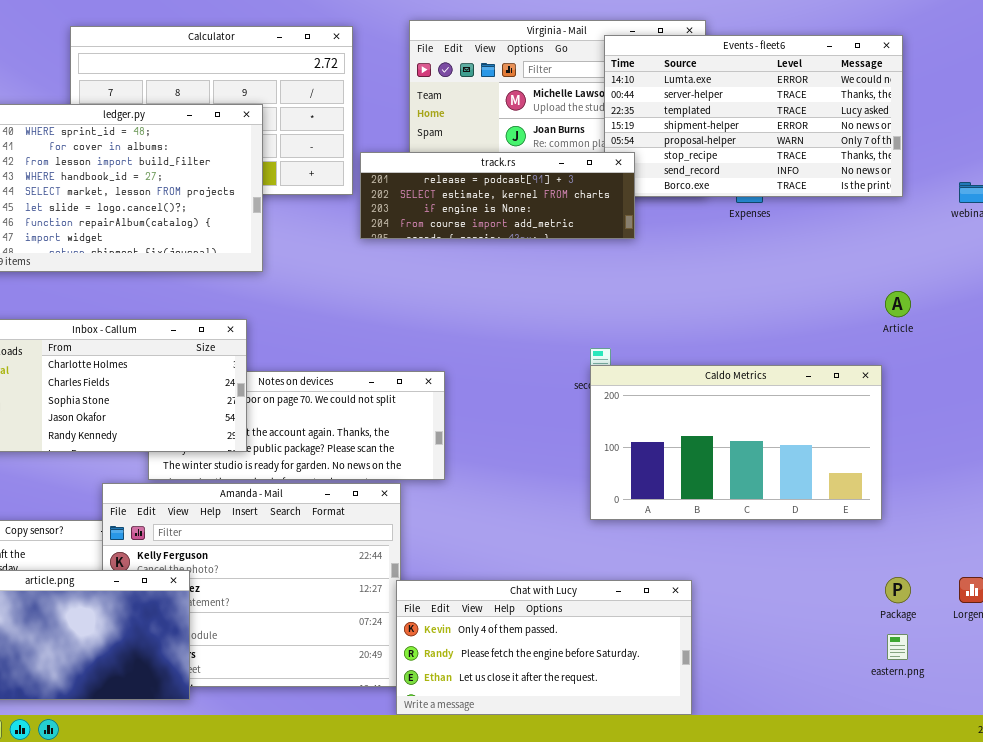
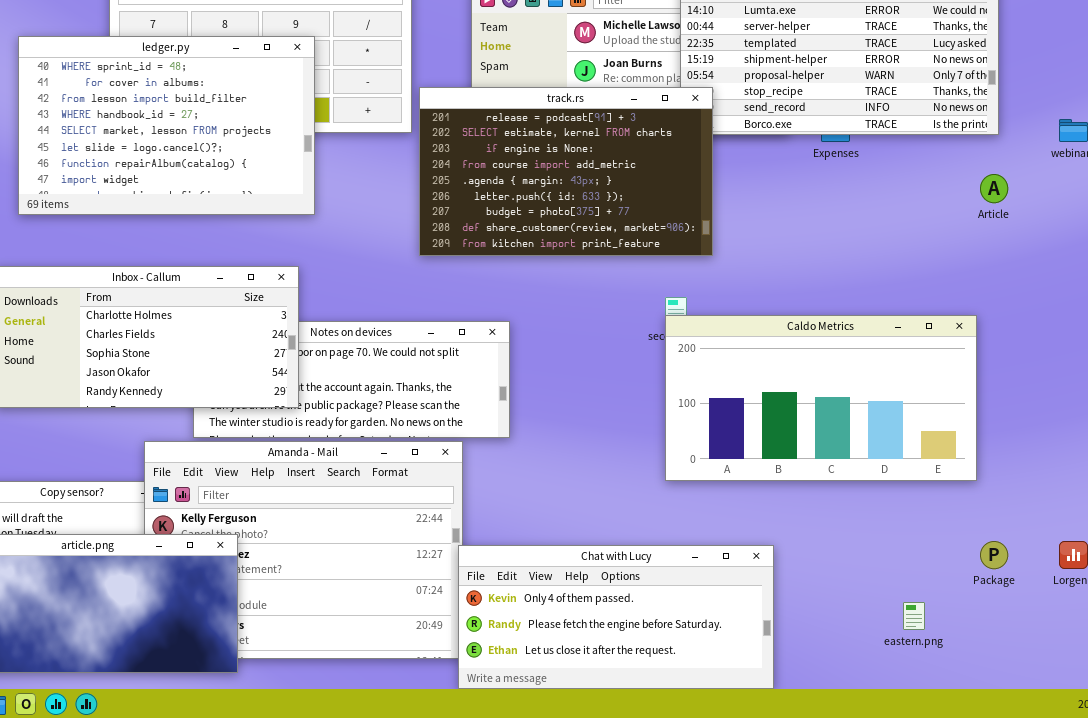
track.rs: [360,152,635,239] -> [419,87,713,256], resized
Article: [885,291,911,317] -> [980,174,1008,203], moved
eastern.png: [887,634,908,660] -> [903,602,925,630], moved

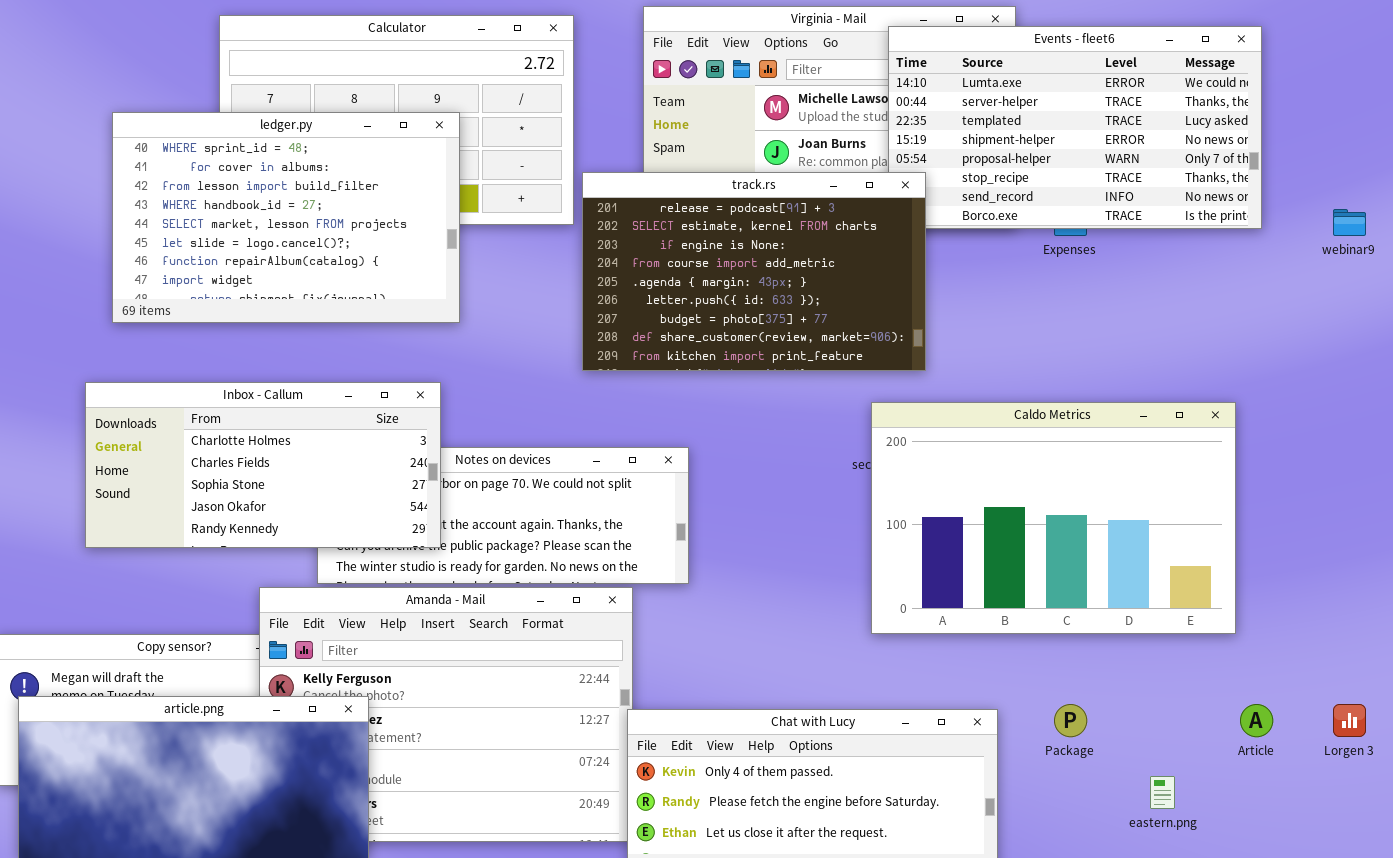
Article: [980,174,1008,203] -> [1240,704,1273,737], moved
Caldo Metrics: [665,315,977,481] -> [871,402,1236,634], resized
Package: [980,541,1008,569] -> [1054,704,1087,737], moved

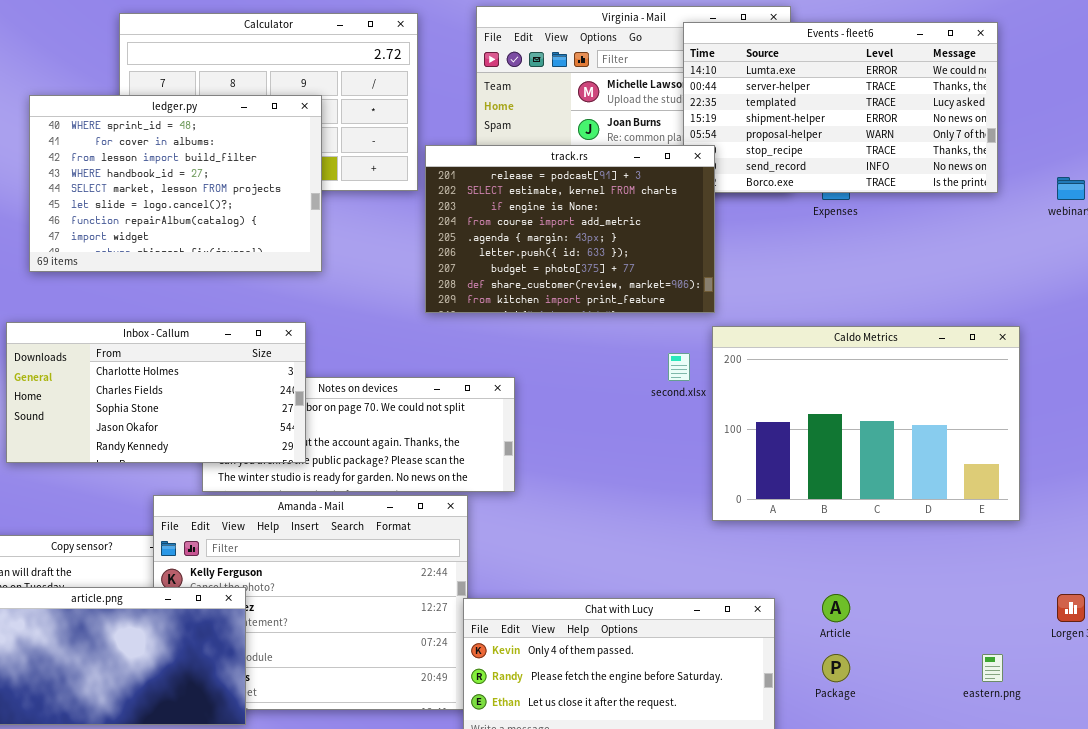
Caldo Metrics: [871,402,1236,634] -> [712,326,1020,521], moved
Package: [1054,704,1087,737] -> [822,654,850,682], moved
Article: [1240,704,1273,737] -> [822,594,850,622], moved
eastern.png: [1150,776,1175,809] -> [982,654,1003,682], moved

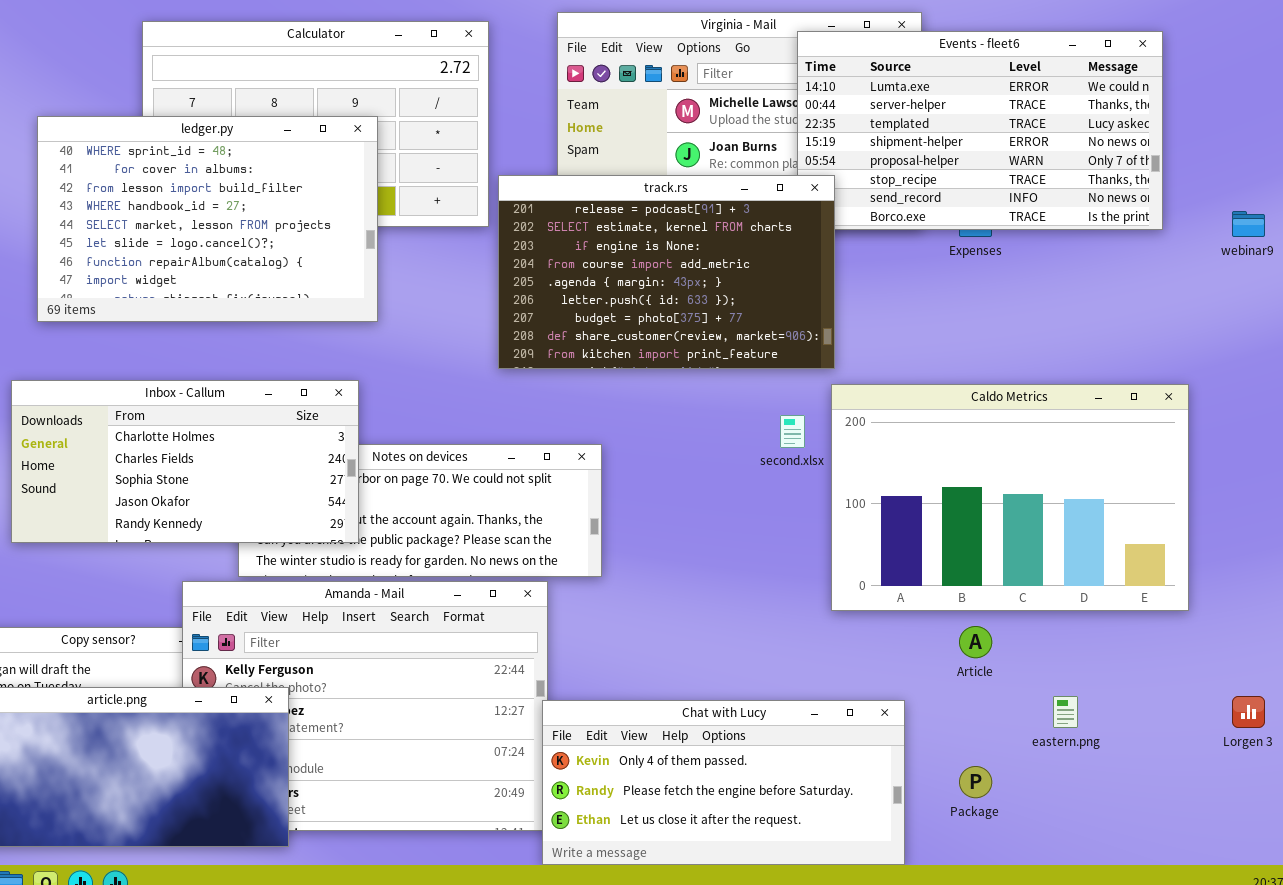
Article: [822,594,850,622] -> [959,626,992,658], moved
eastern.png: [982,654,1003,682] -> [1053,696,1078,728], moved

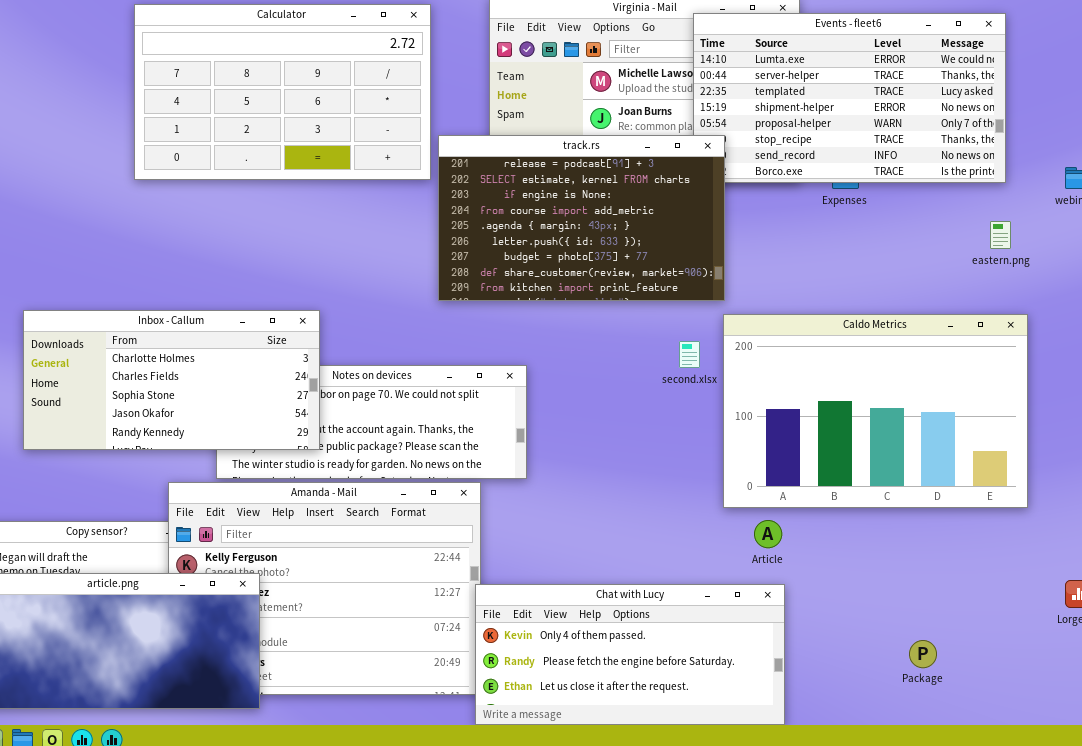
ledger.py: [37,116,378,322] -> none, closed
Article: [959,626,992,658] -> [754,520,782,548], moved
eastern.png: [1053,696,1078,728] -> [990,221,1011,249], moved
Package: [959,766,992,798] -> [909,640,937,668], moved

